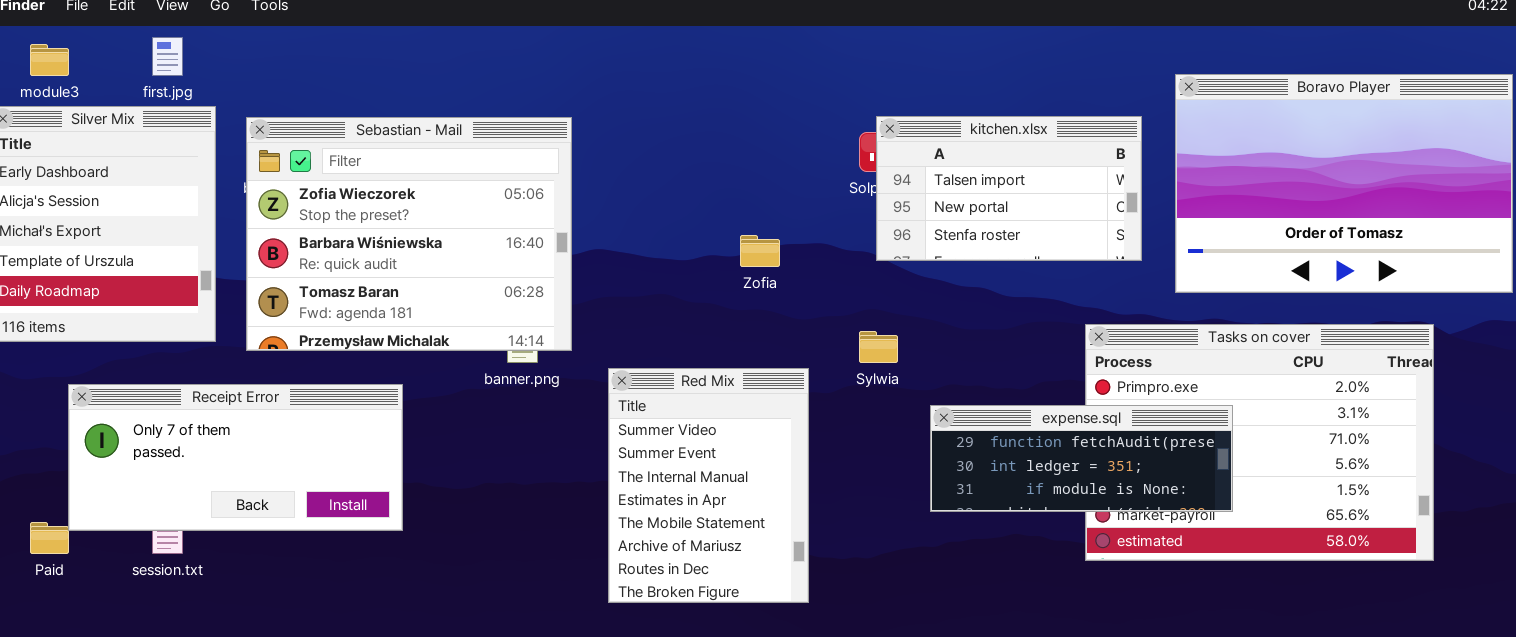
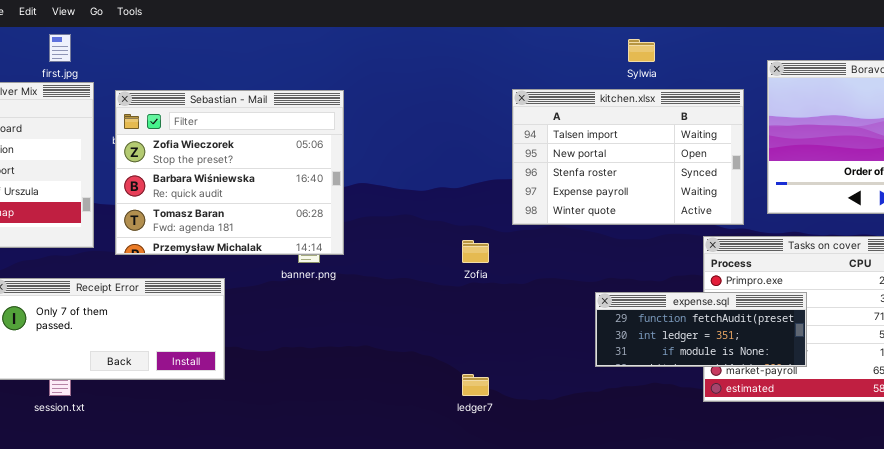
kitchen.xlsx: [876,116,1142,261] -> [512,89,744,225], resized
Zofia: [740,235,780,267] -> [462,240,489,263], moved
Sylwia: [859,331,898,363] -> [628,39,655,62], moved
Red Mix: [608,368,809,603] -> none, closed

